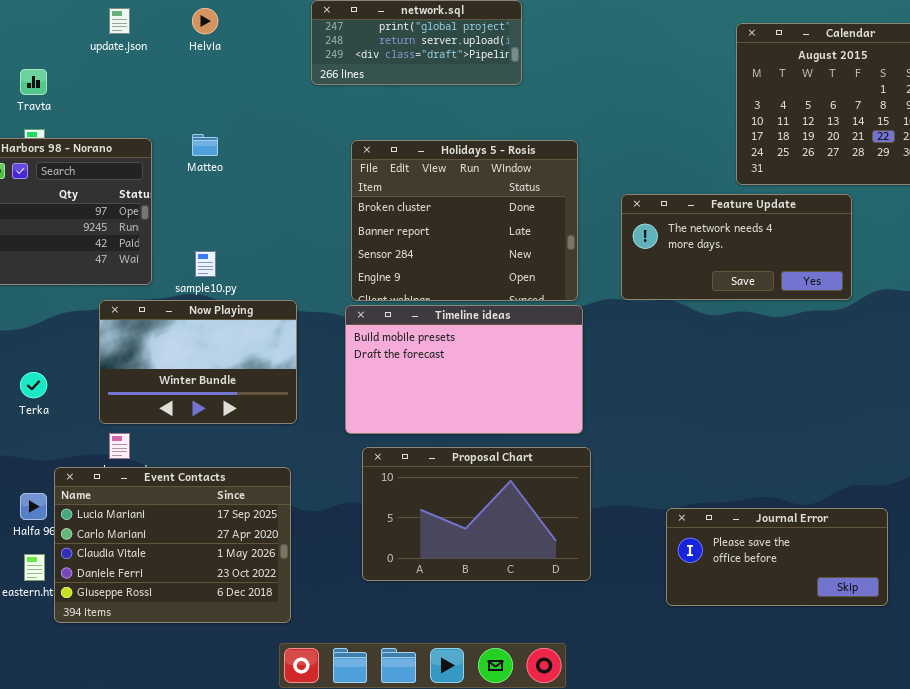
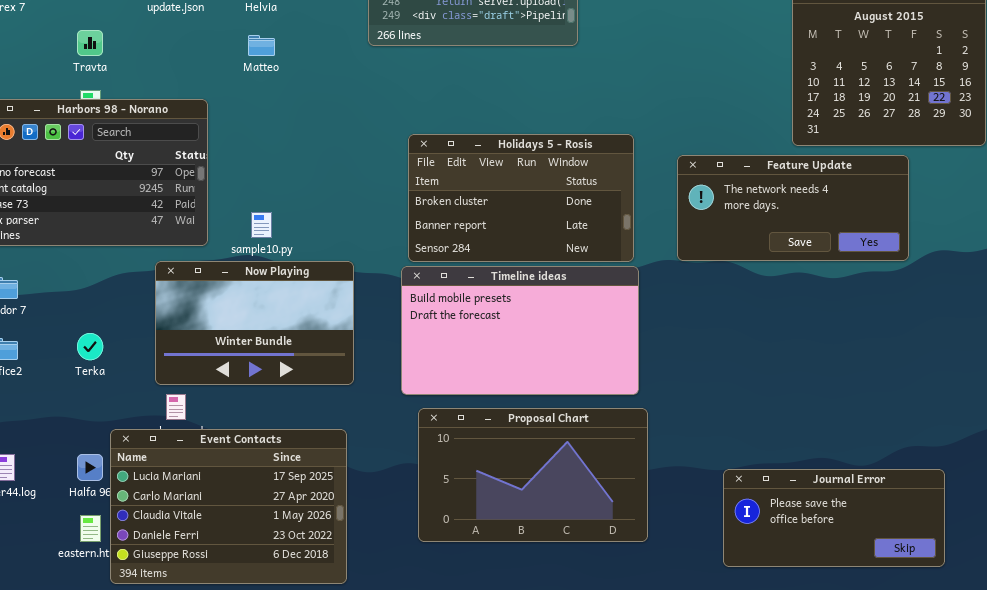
Matteo: [192,134,218,156] -> [248,35,275,56], moved
Holidays 5 - Rosis: [351,140,578,301] -> [408,134,634,262], resized

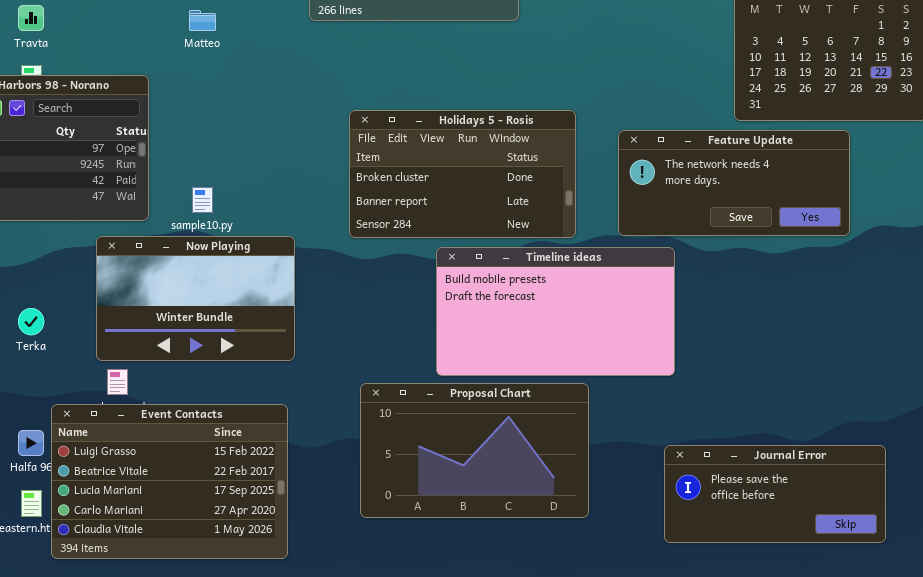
Timeline ideas: [401,266,639,395] -> [436,247,675,376], moved
Event Contacts: [110,429,347,584] -> [51,404,288,559], scrolled up 2 rows

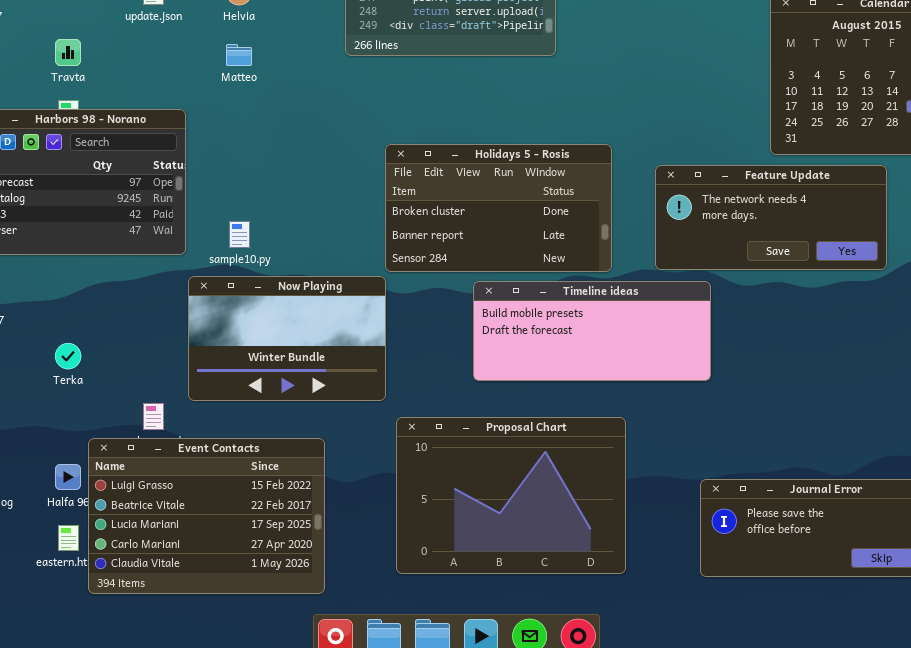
Now Playing: [96,236,295,361] -> [188,276,386,401], moved
Timeline ideas: [436,247,675,376] -> [473,281,711,381], resized
Proposal Chart: [360,383,589,518] -> [396,417,626,574], resized

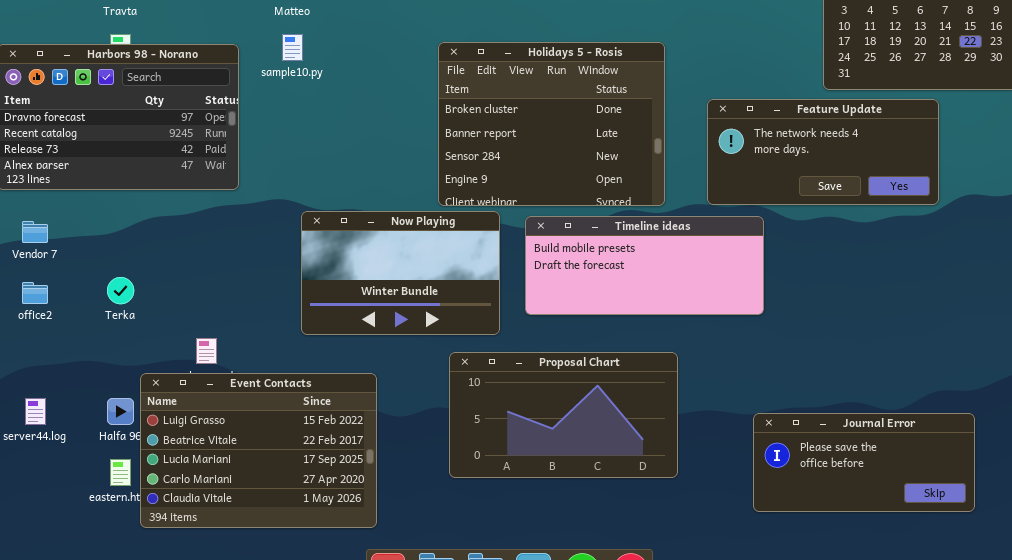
Holidays 5 - Rosis: [385,144,612,272] -> [438,42,665,206], resized
sample10.py: [229,221,250,248] -> [282,34,303,61], moved
Now Playing: [188,276,386,401] -> [301,211,500,335], moved
Proposal Chart: [396,417,626,574] -> [449,352,678,478], resized

